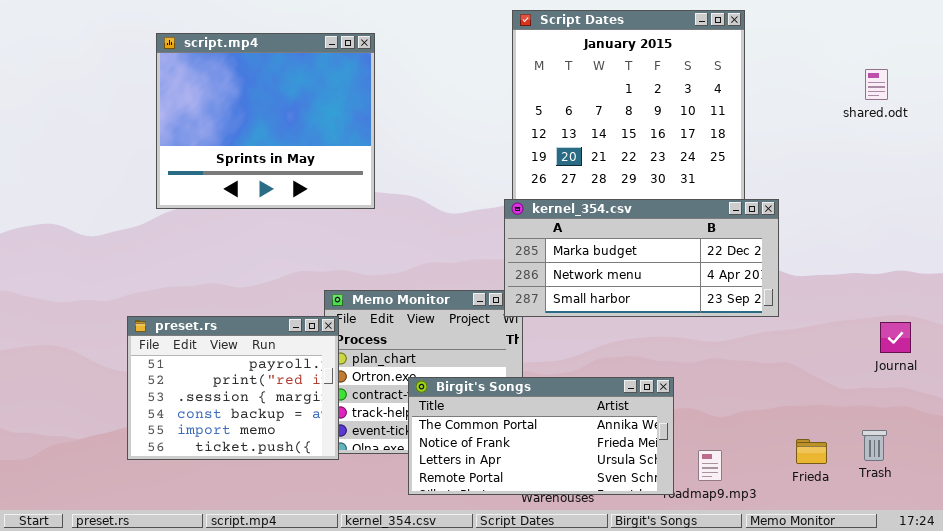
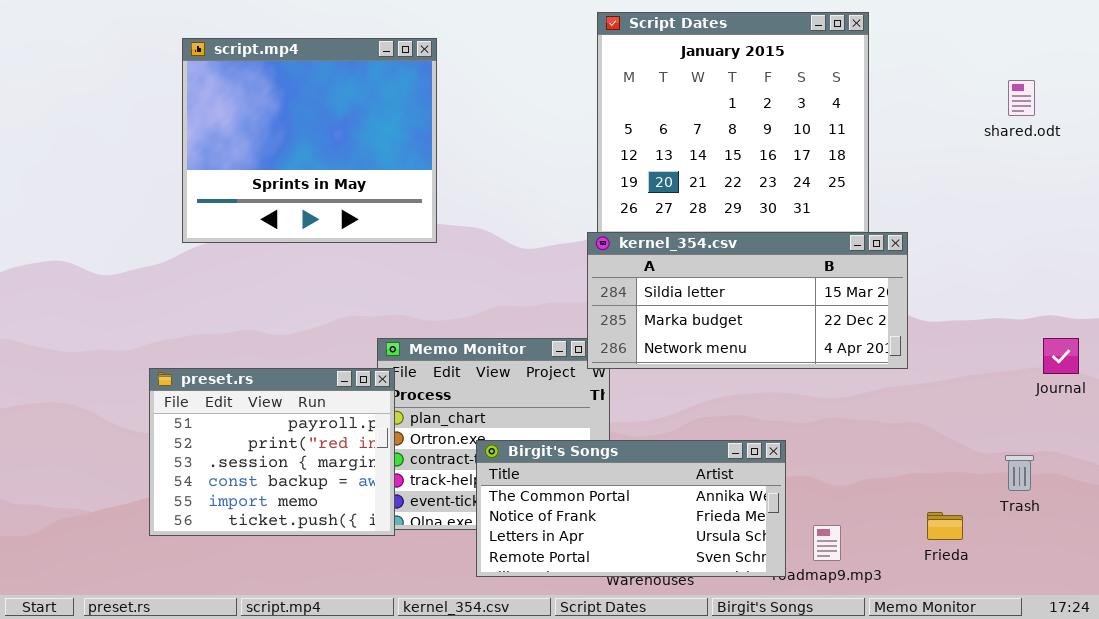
kernel_354.csv: [504,199,779,317] -> [587,232,908,369], scrolled up 1 row
Journal: [880,322,911,353] -> [1043,338,1079,374], moved
Trash: [862,430,887,461] -> [1005,455,1034,491], moved

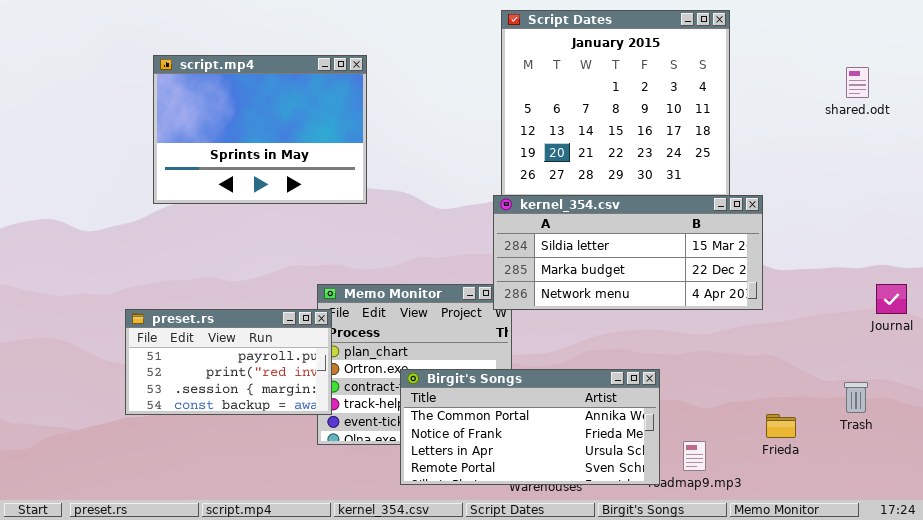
script.mp4: [182,38,437,243] -> [153,55,367,204], resized
preset.rs: [149,368,395,536] -> [125,309,332,415], resized
Frieda: [927,512,963,540] -> [766,414,796,438], moved

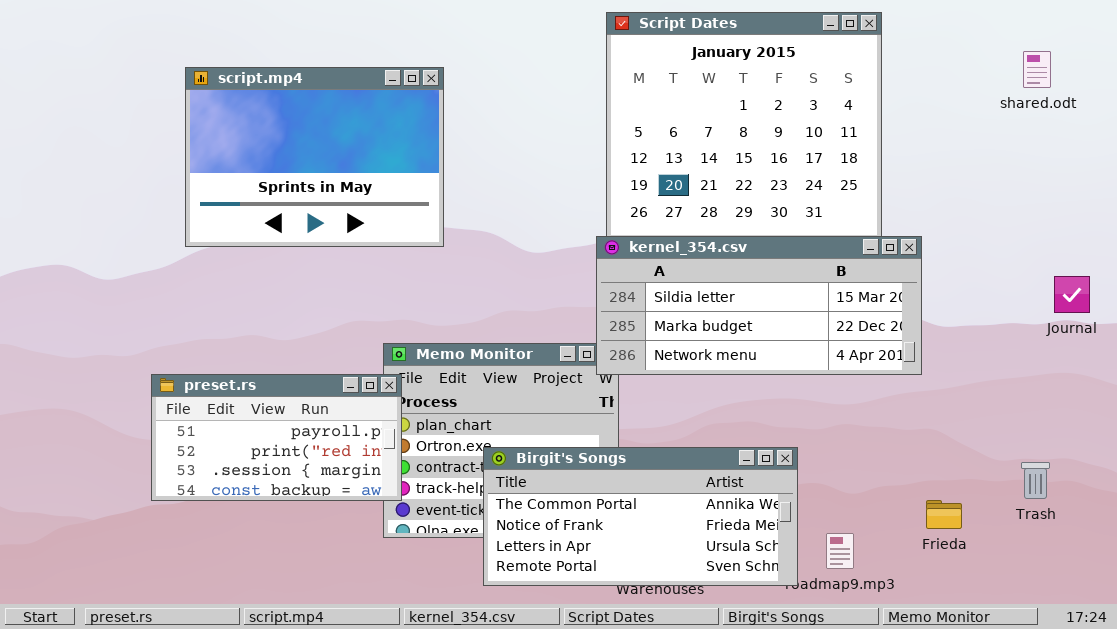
shared.odt: [846,67,869,98] -> [1023,51,1051,88], moved
Journal: [876,284,907,314] -> [1054,276,1090,313], moved

